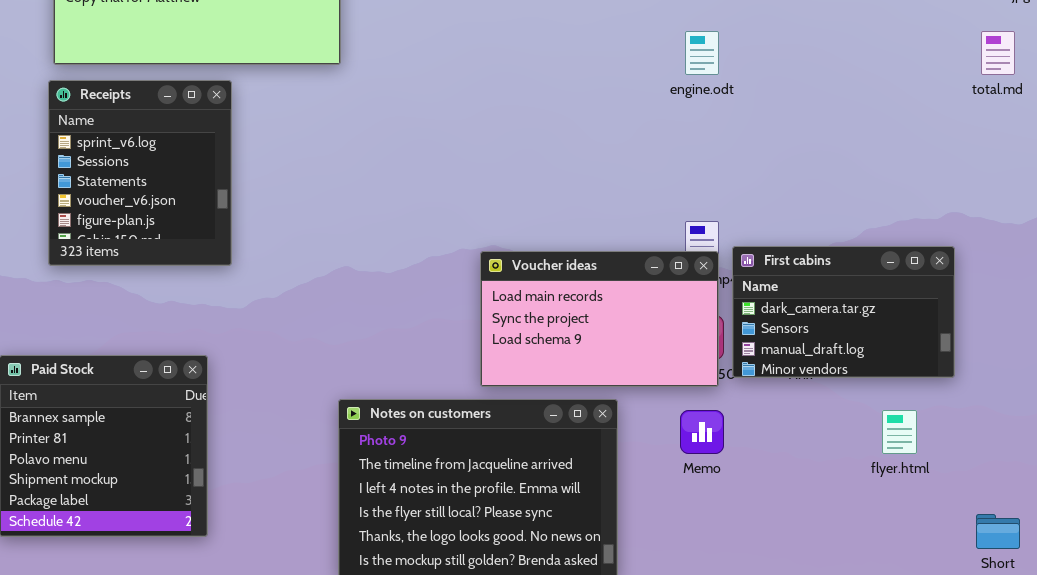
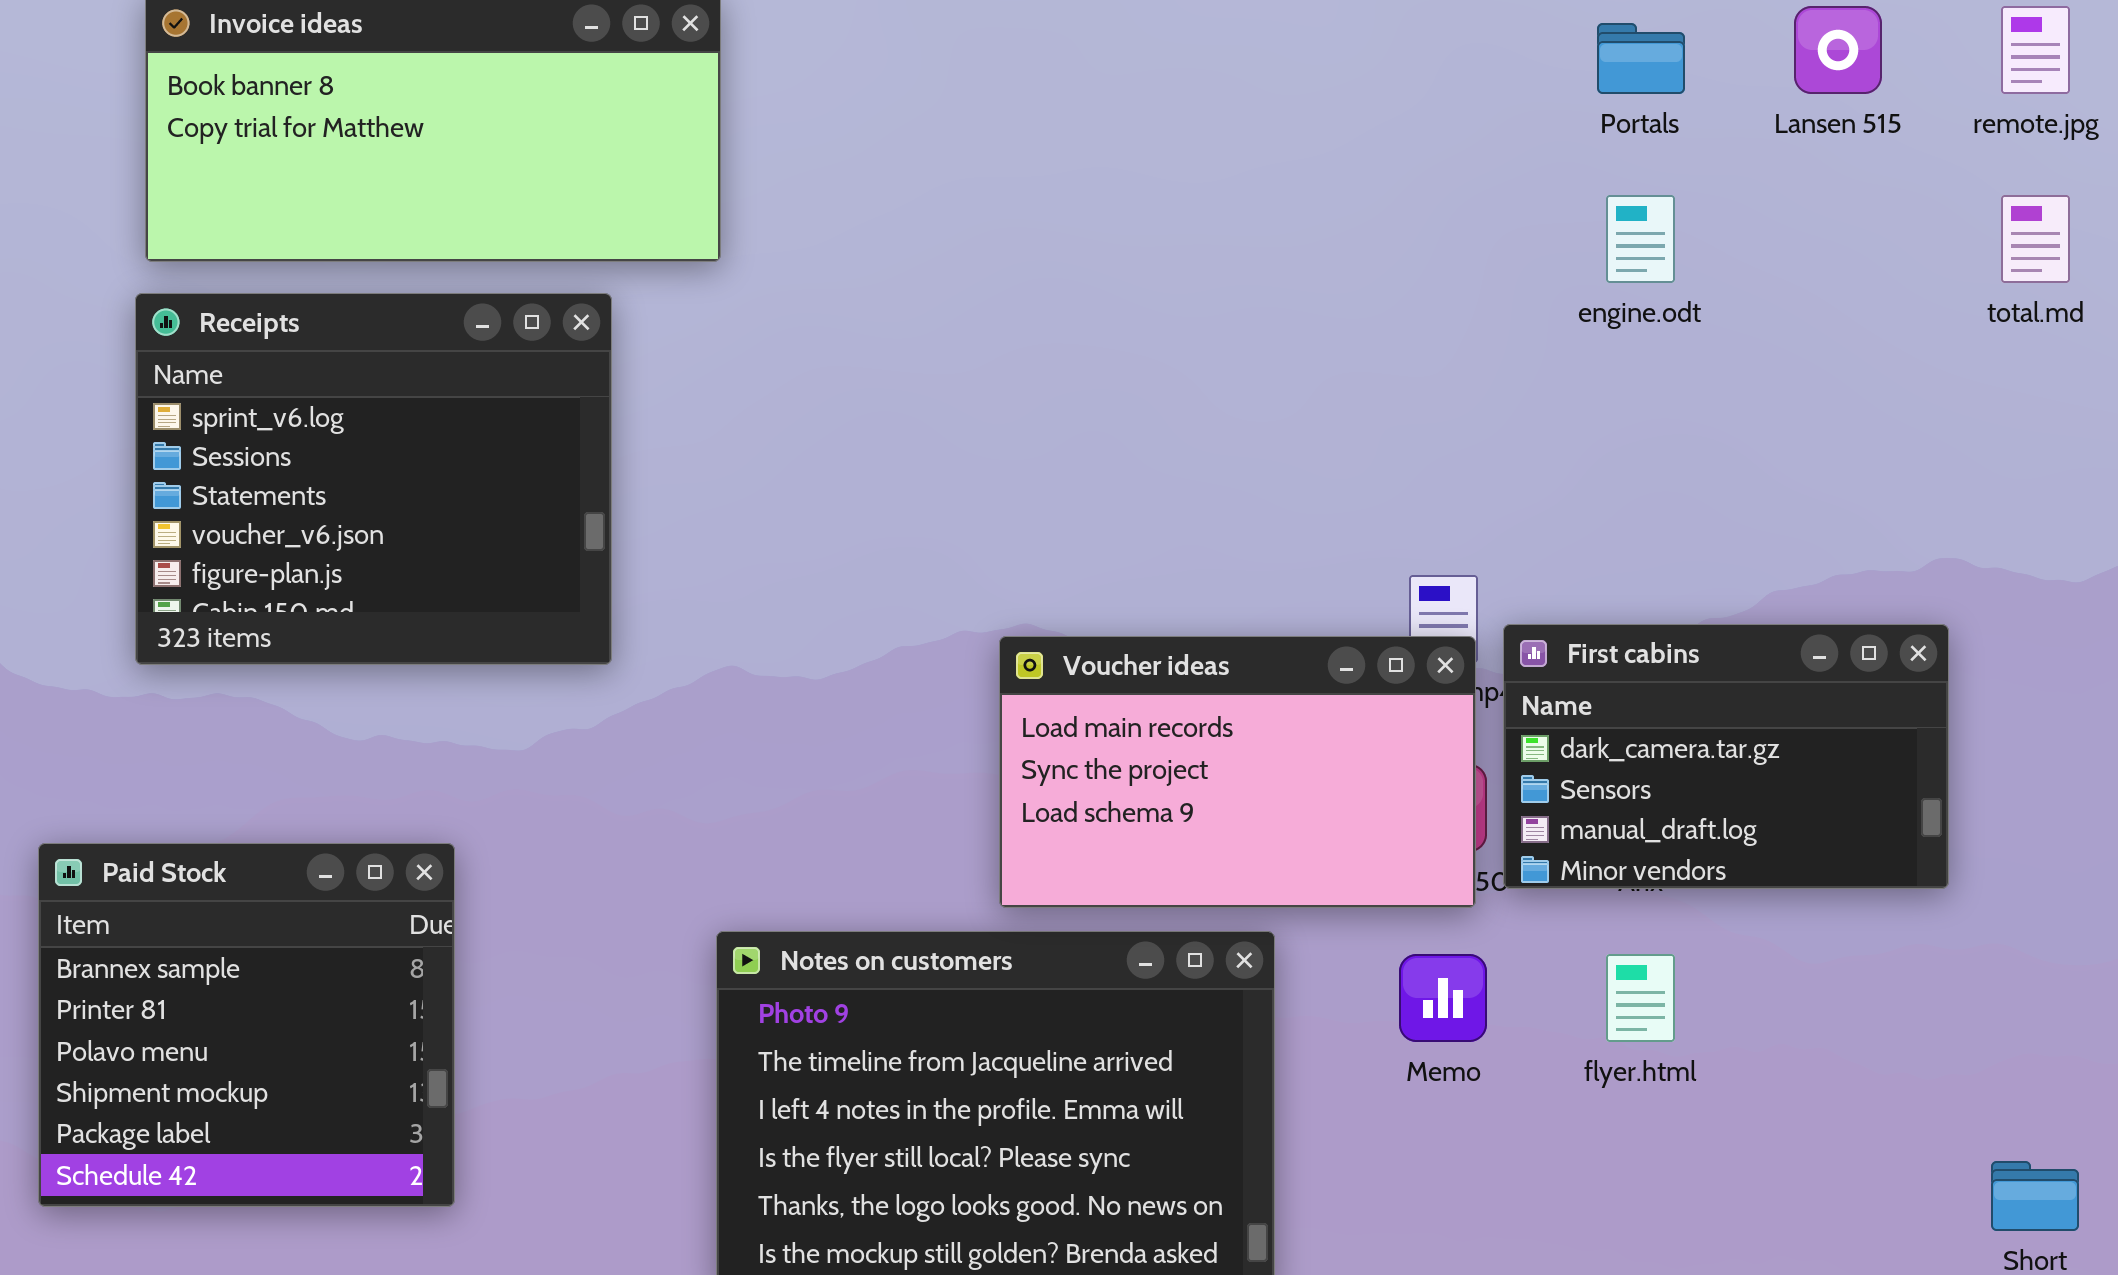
engine.odt: [685,31,719,75] -> [1606,195,1675,283], moved
Receipts: [48,80,232,266] -> [135,293,612,665], resized
flyer.html: [882,410,917,454] -> [1606,954,1675,1042], moved

